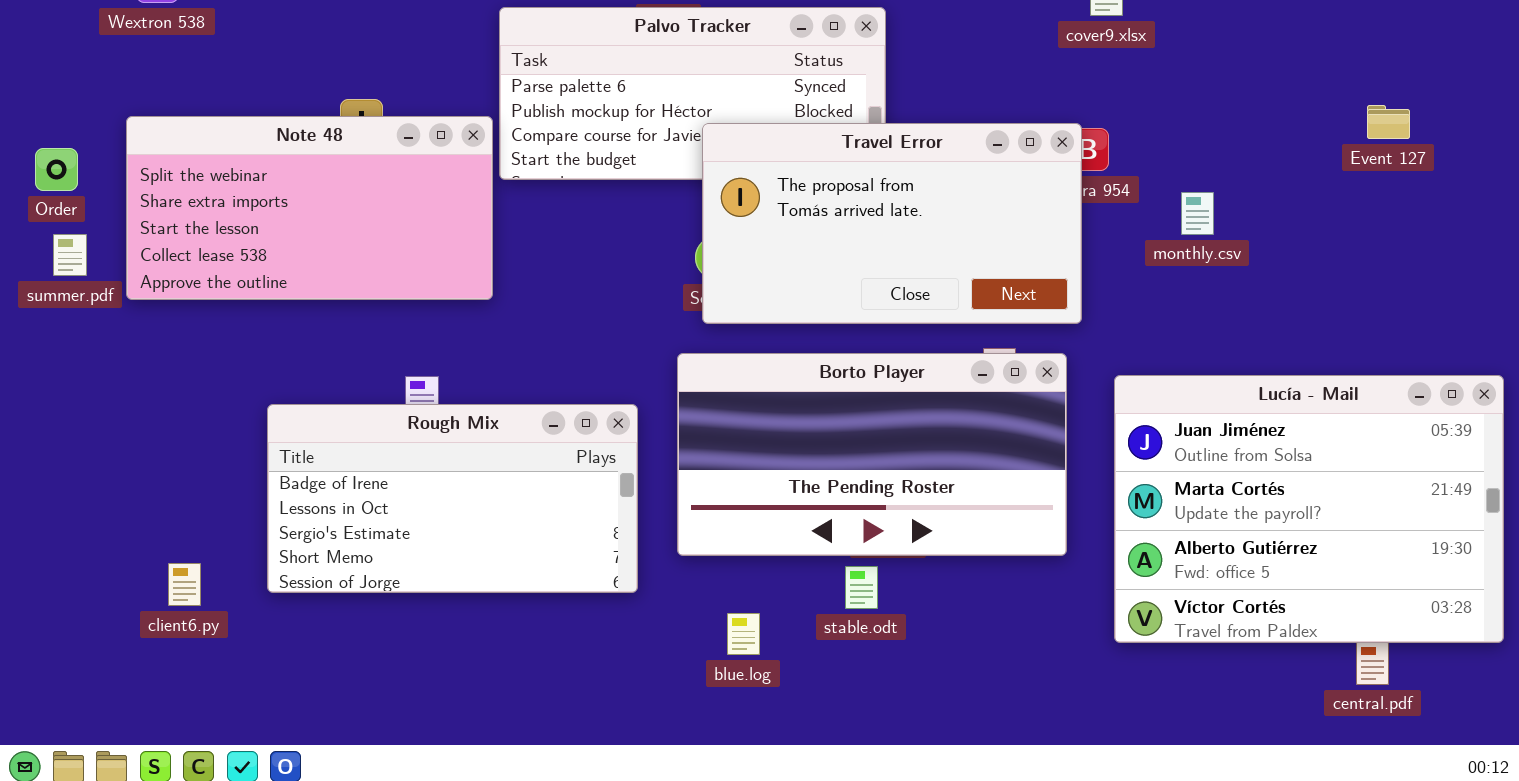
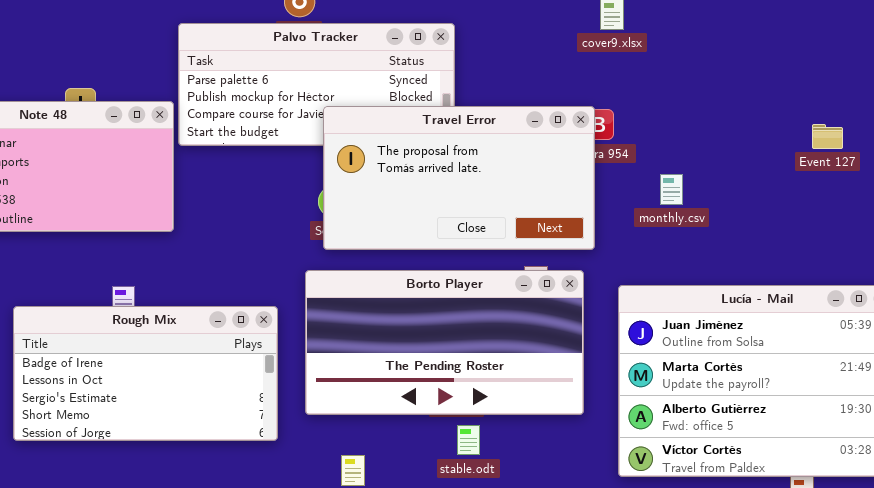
Event 127: [1367,105,1410,139] -> [812,124,843,149], moved
monthly.csv: [1181,192,1214,235] -> [660,174,683,205], moved
stable.odt: [845,566,878,609] -> [457,425,480,455], moved

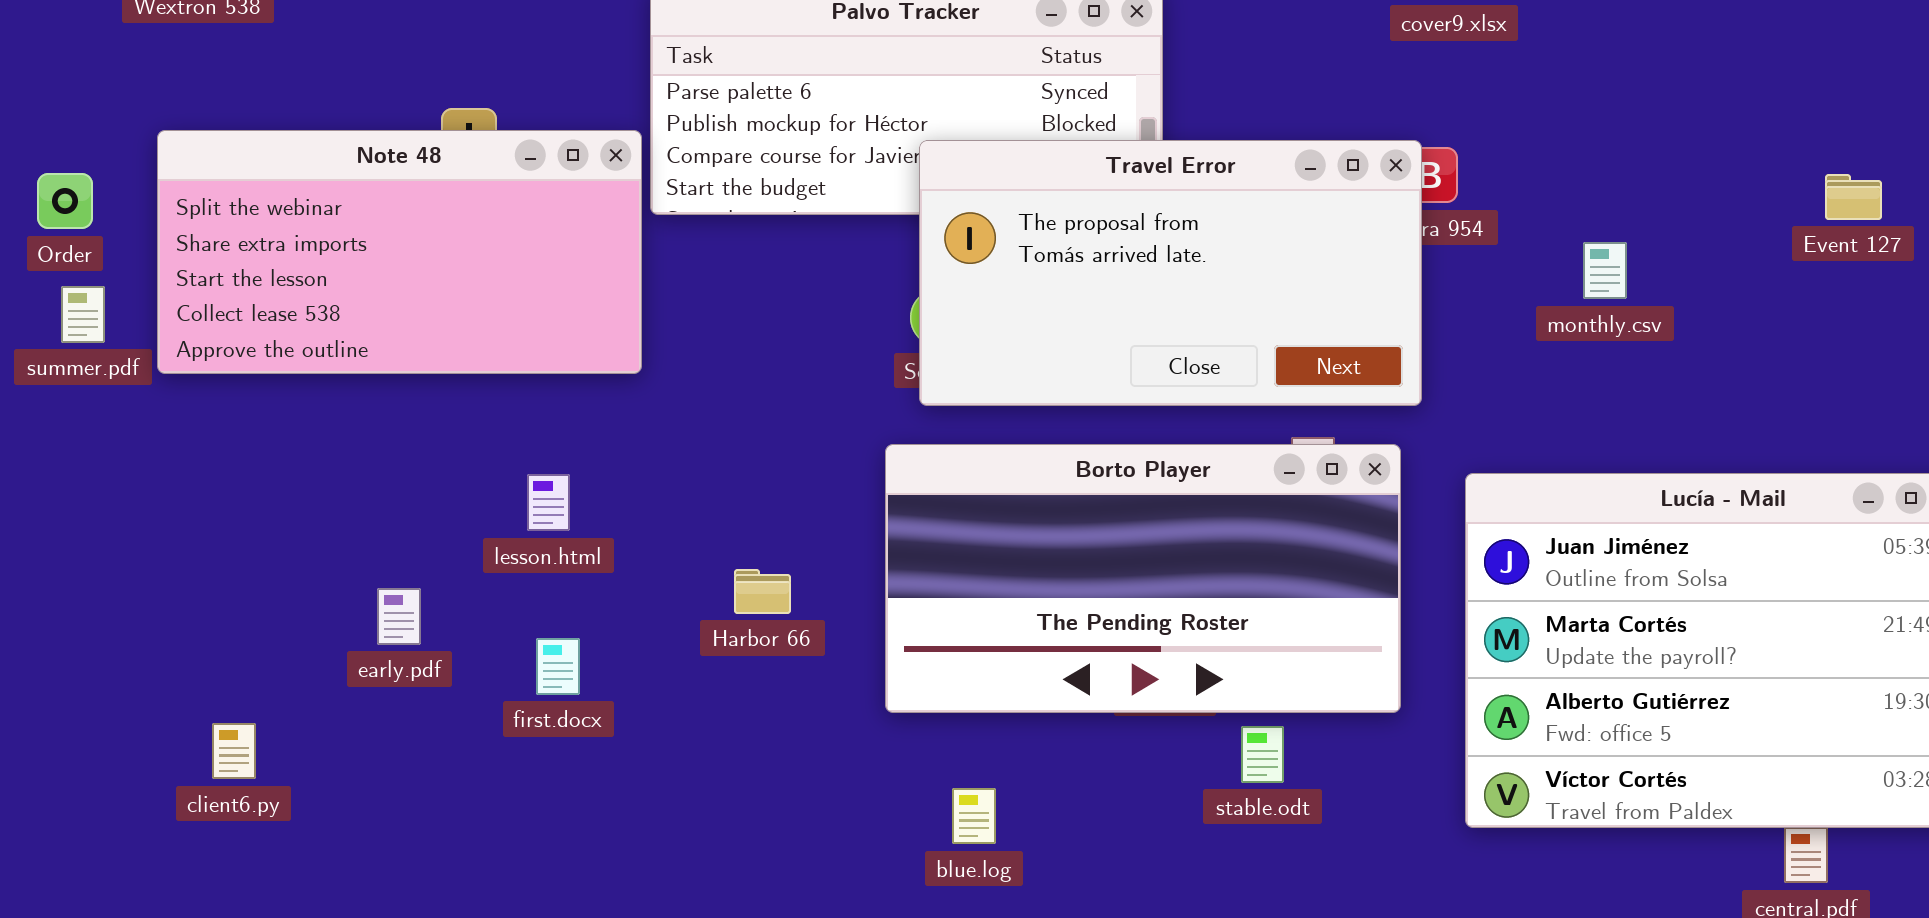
monthly.csv: [660,174,683,205] -> [1583,242,1627,299], moved
Rough Mix: [13,306,278,441] -> none, closed
stable.odt: [457,425,480,455] -> [1241,726,1284,783], moved

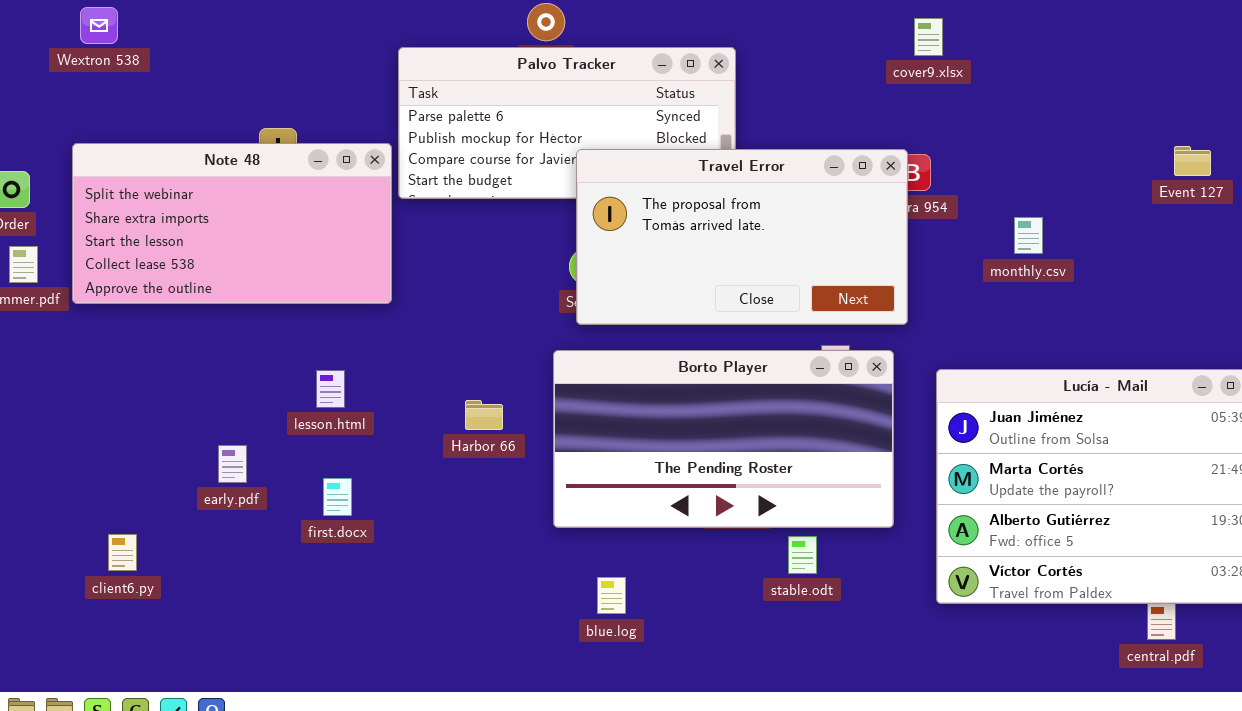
Event 127: [1825,174,1882,220] -> [1174,146,1211,176], moved
Harbor 66: [734,569,791,614] -> [465,400,503,430], moved

